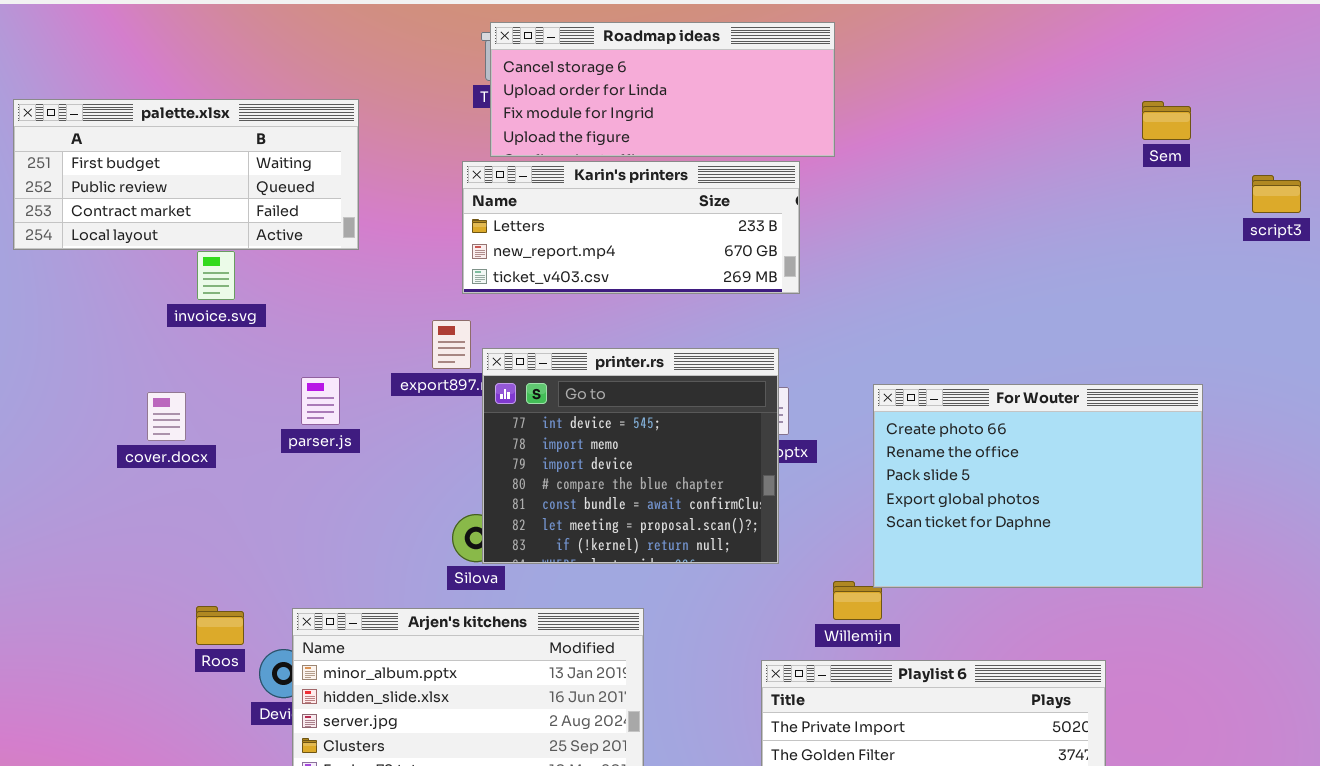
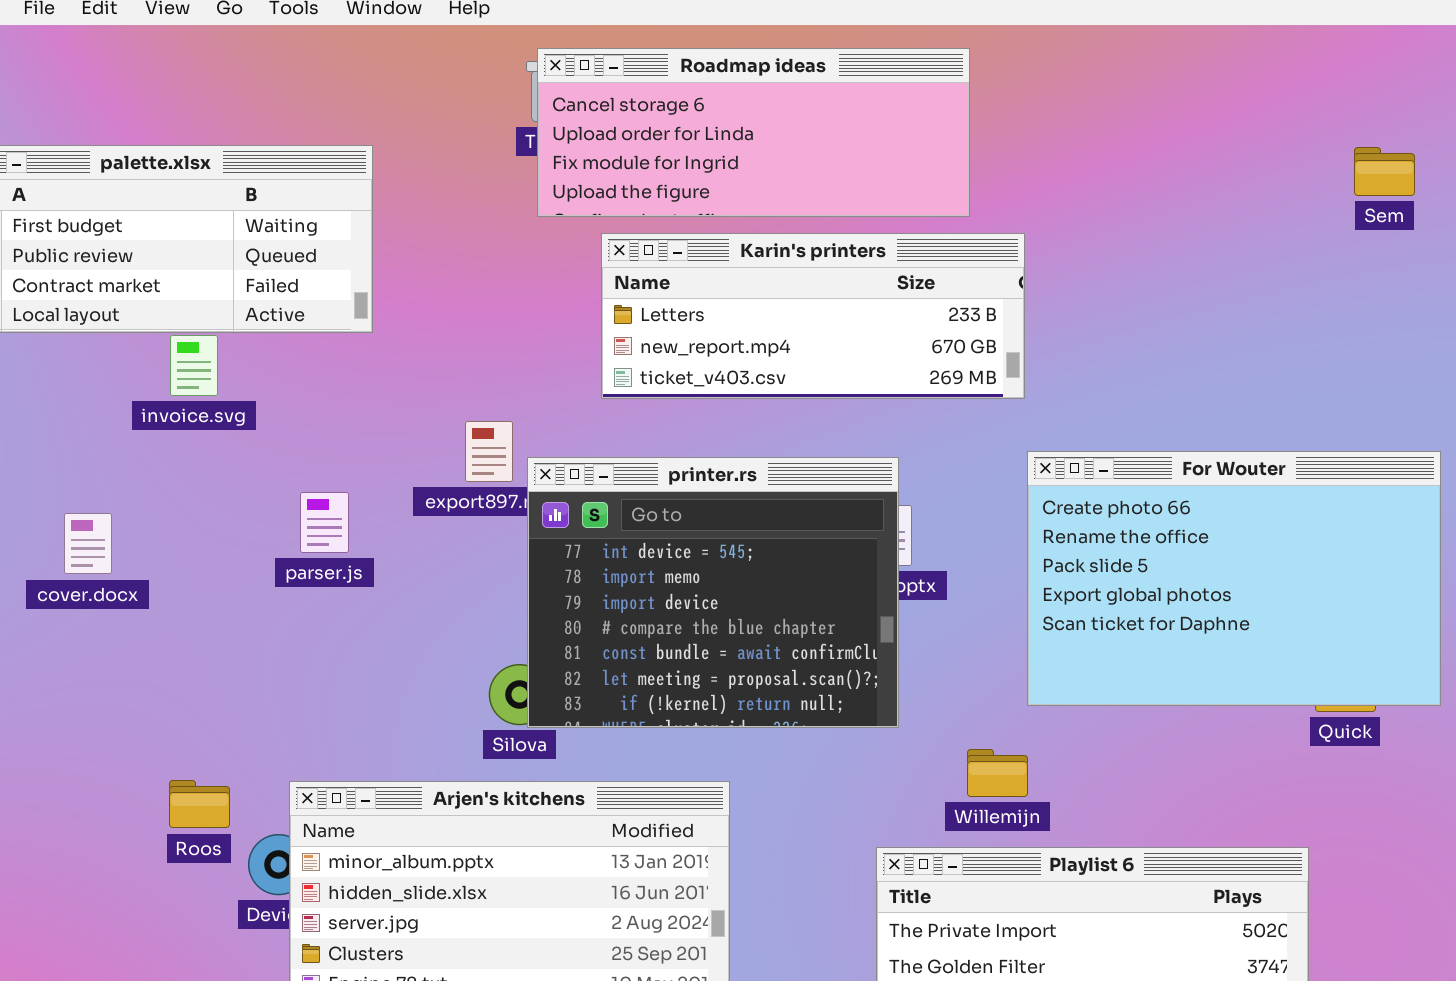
Karin's printers: [462,161,800,294] -> [601,233,1025,399], moved
For Wouter: [873,384,1203,588] -> [1027,451,1441,706], moved
cover.docx: [147,392,186,441] -> [64,513,112,574], moved

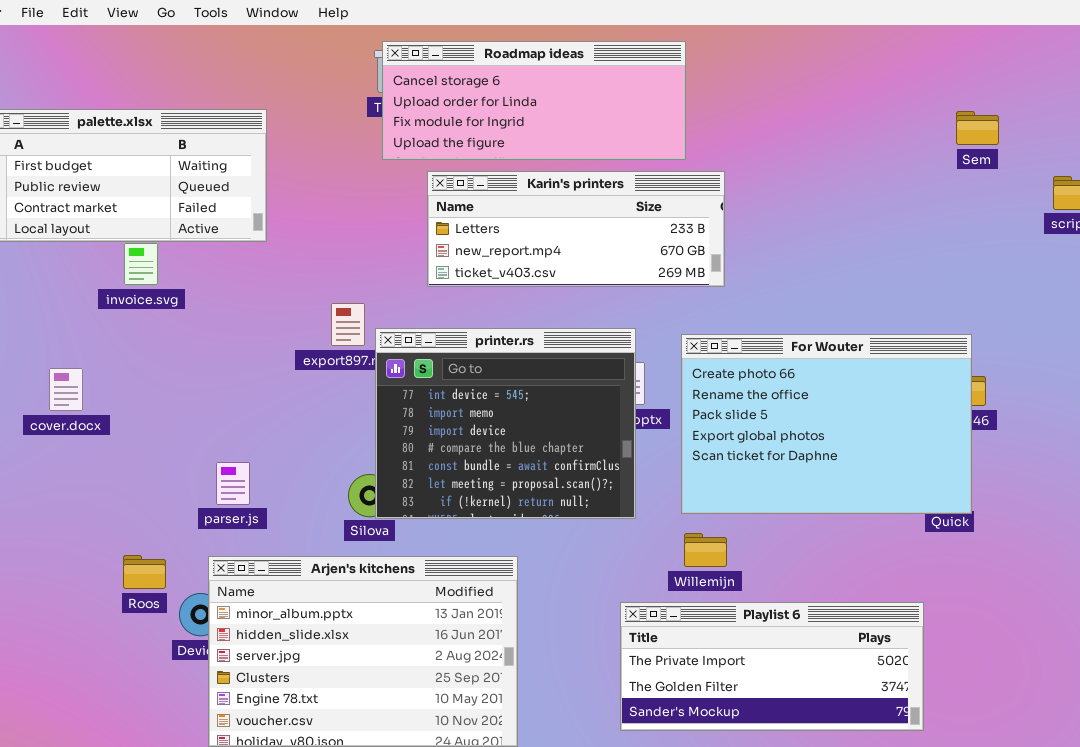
For Wouter: [1027,451,1441,706] -> [681,334,972,514], moved
parser.js: [300,492,349,553] -> [216,462,250,505], moved

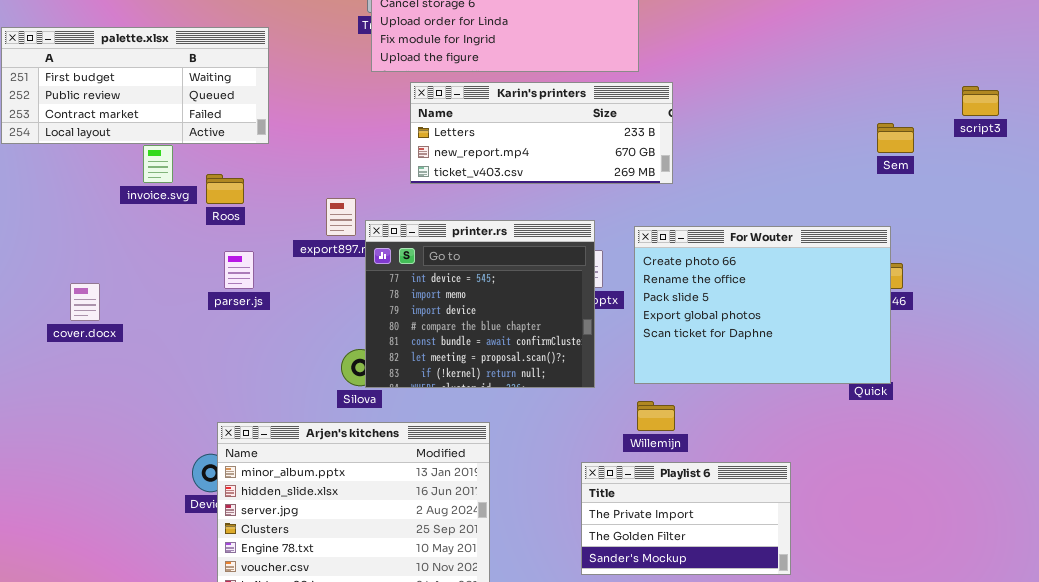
Sem: [956,111,999,145] -> [877,123,914,153], moved
cover.docx: [49,368,83,411] -> [70,283,100,321], moved
parser.js: [216,462,250,505] -> [224,251,254,289], moved
Roos: [123,555,166,589] -> [206,174,244,204], moved
Playlist 6: [620,602,924,731] -> [581,462,791,575], resized

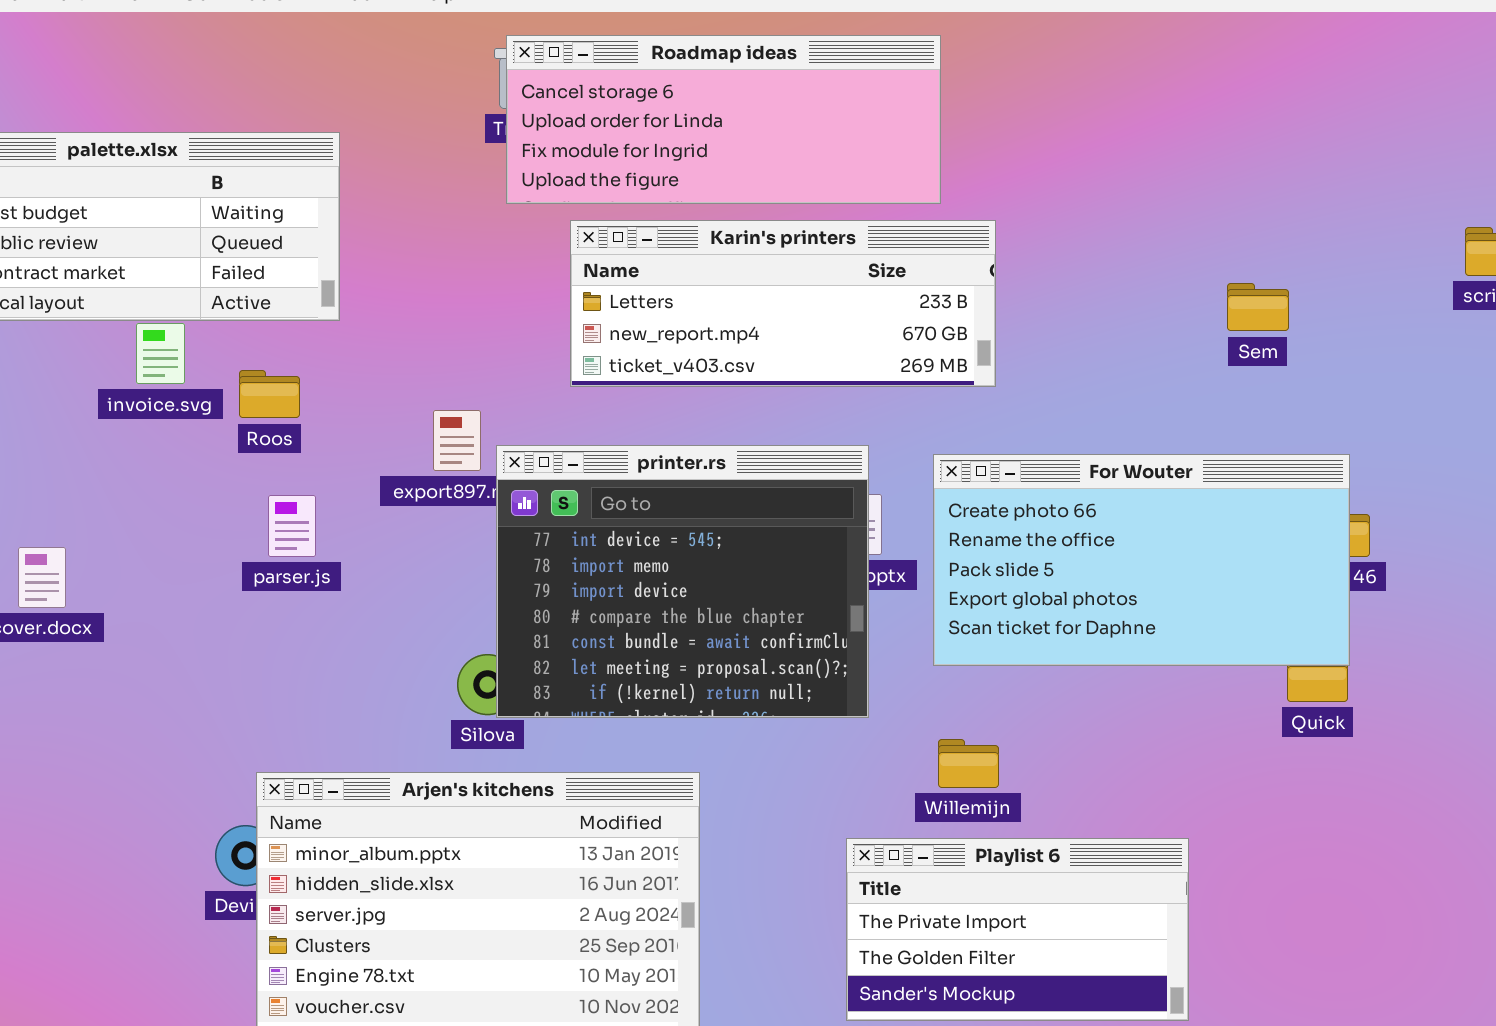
Sem: [877,123,914,153] -> [1227,283,1289,331], moved
For Wouter: [634,226,891,384] -> [933,454,1350,666], resized

